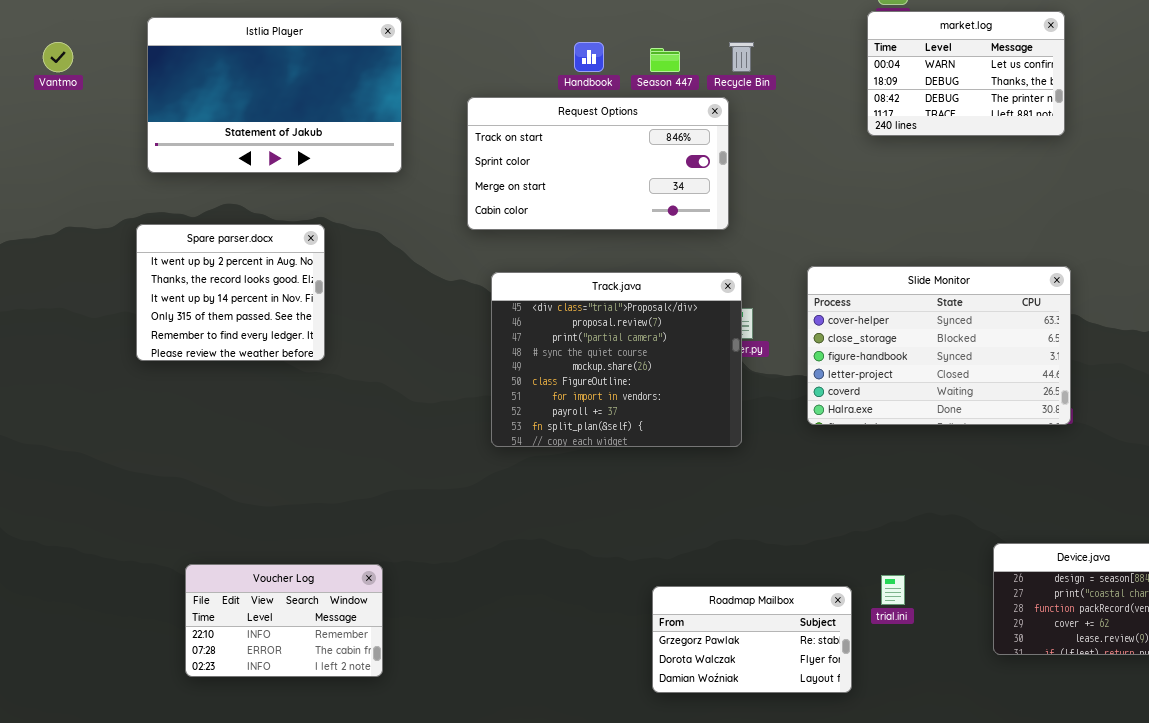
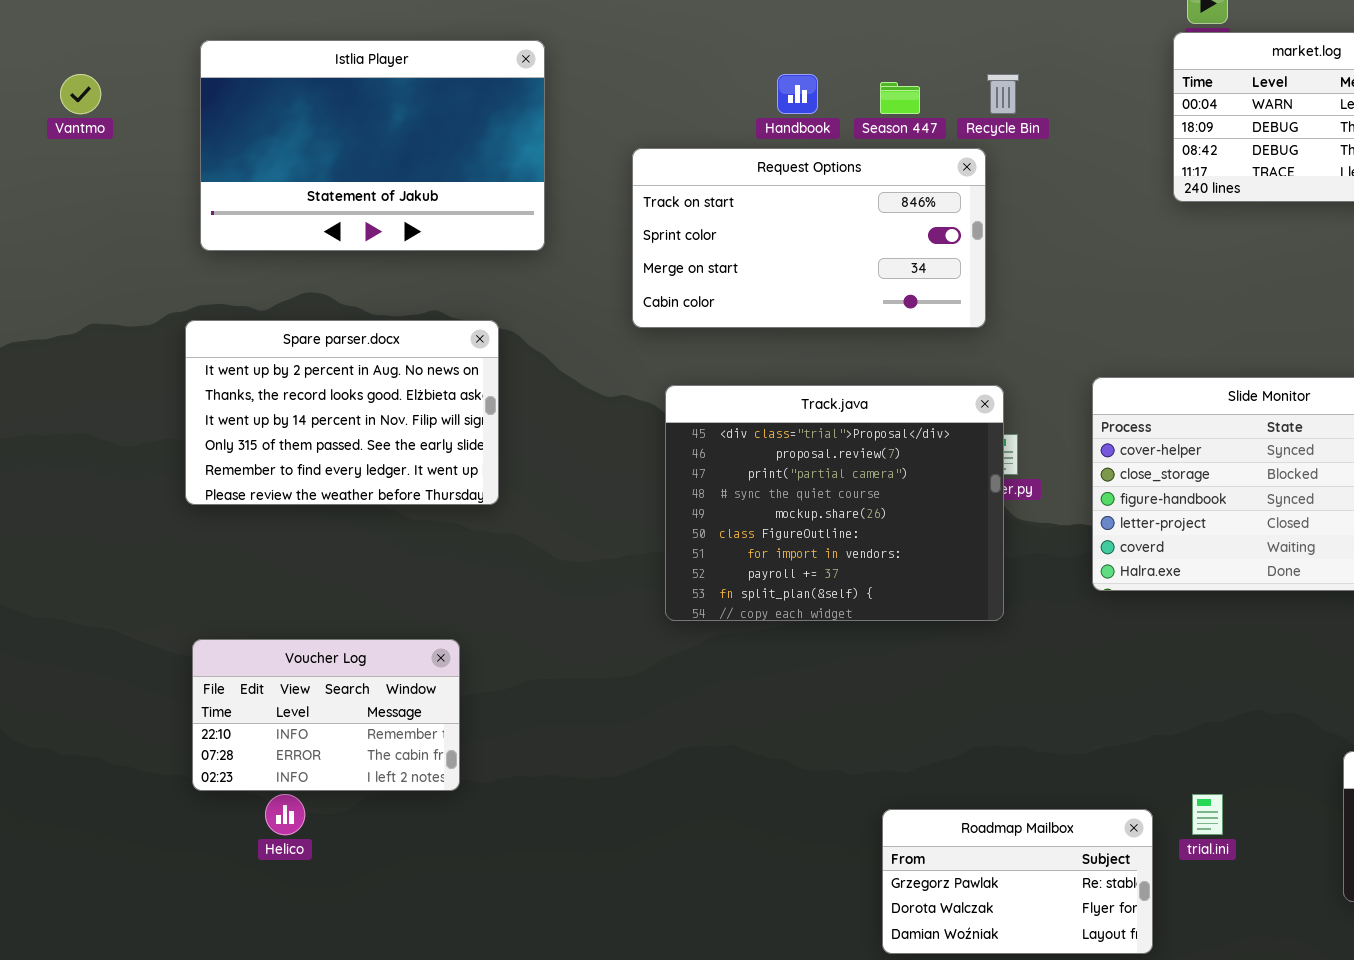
Spare parser.docx: [136,224,325,361] -> [185,320,499,505], resized
Voucher Log: [185,564,383,677] -> [192,639,460,791], moved

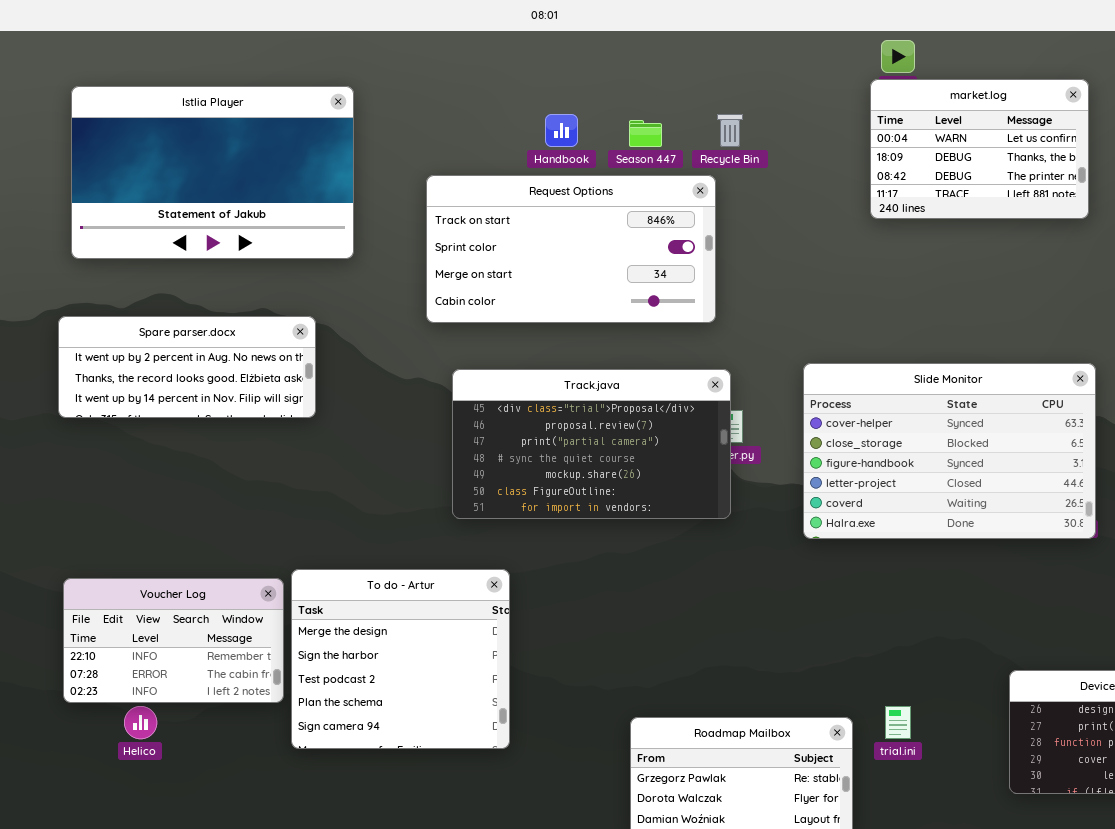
Spare parser.docx: [185,320,499,505] -> [58,316,316,418], resized
Track.java: [665,385,1004,621] -> [452,369,731,519], resized
To do - Artur: none -> [291,569,510,749], opened

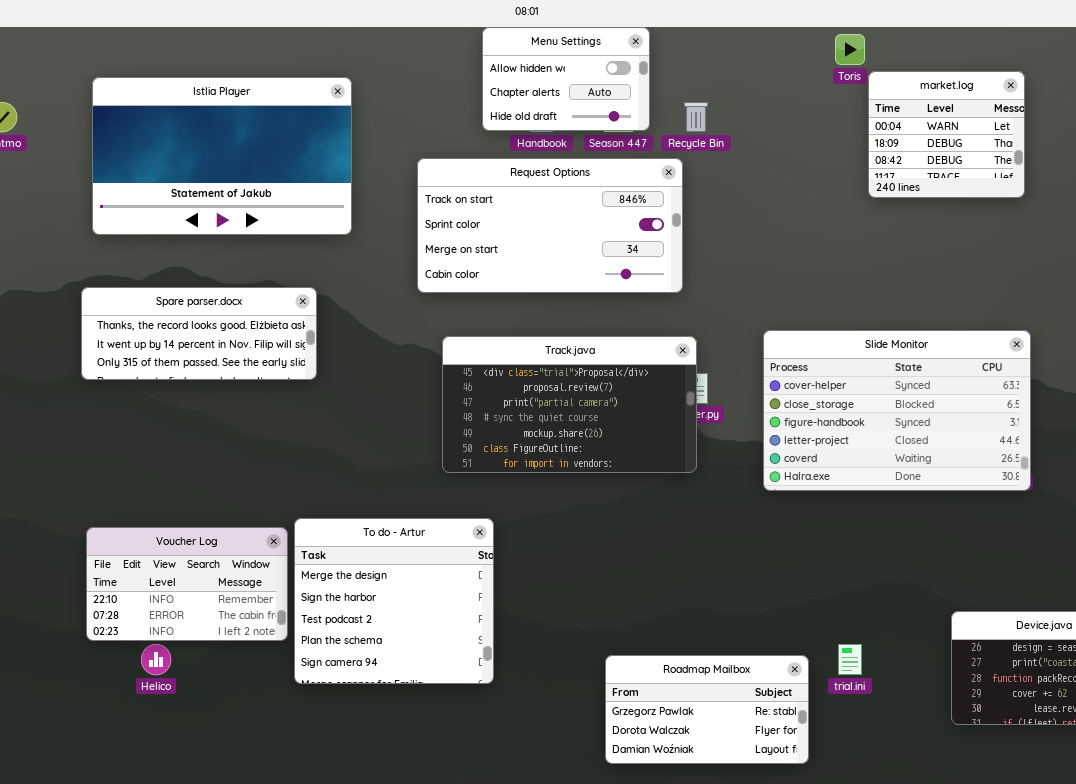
Menu Settings: none -> [482,27,650,131], opened
market.log: [870,79,1089,219] -> [868,71,1025,198], resized
Spare parser.docx: [58,316,316,418] -> [81,287,317,380], scrolled down 1 row

